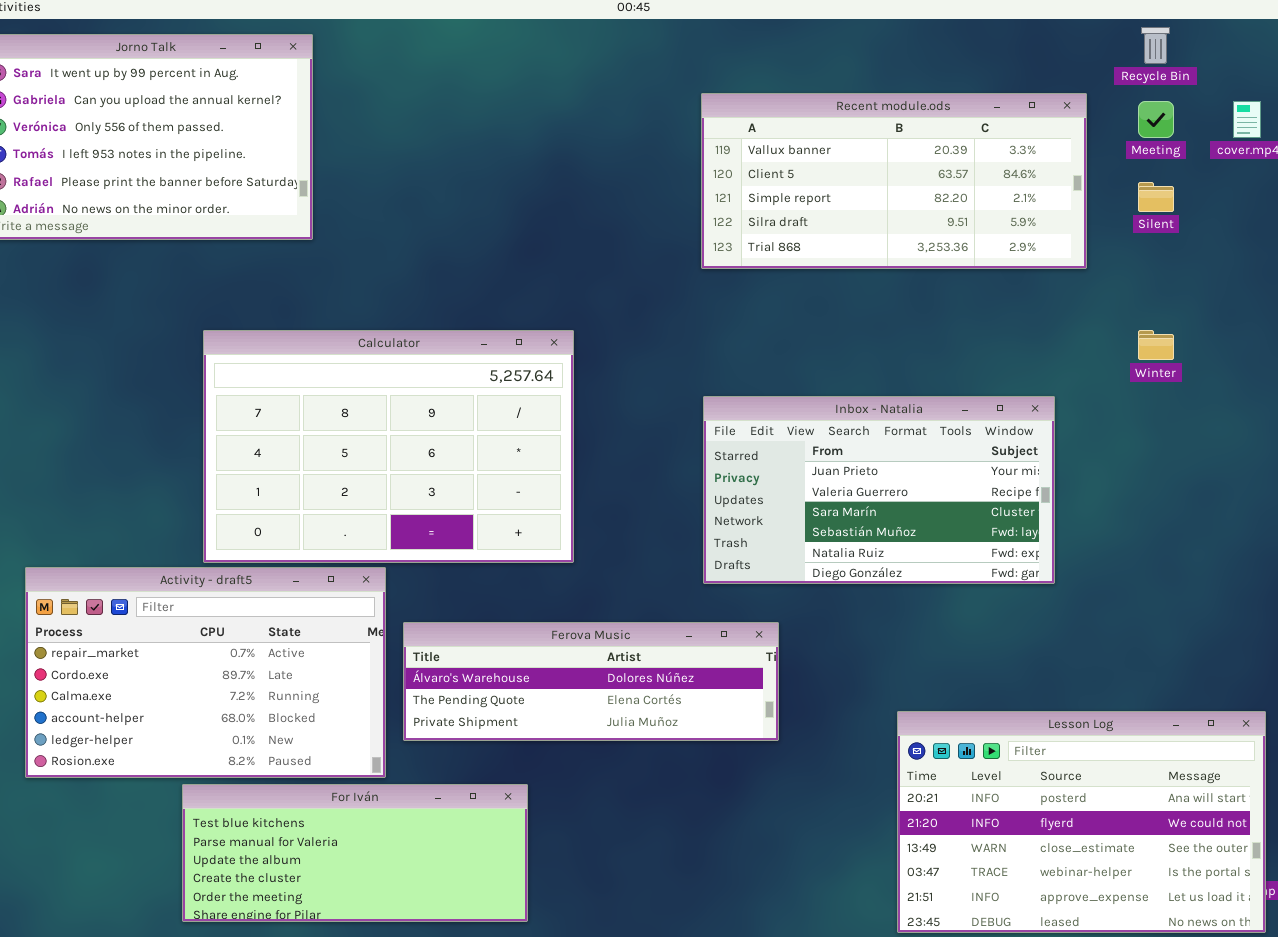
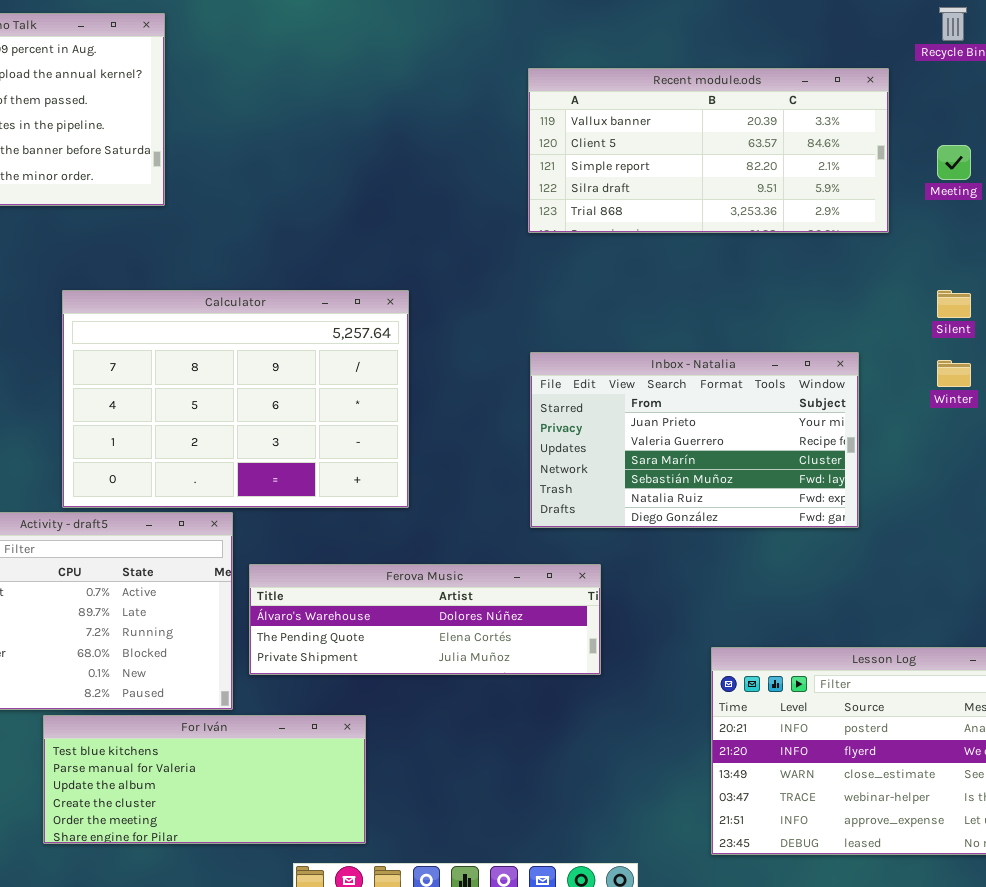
Meeting: [1138,101,1174,138] -> [937,145,971,180], moved
Silent: [1138,182,1174,212] -> [937,290,971,318], moved
Winter: [1138,330,1174,360] -> [937,360,971,387], moved

